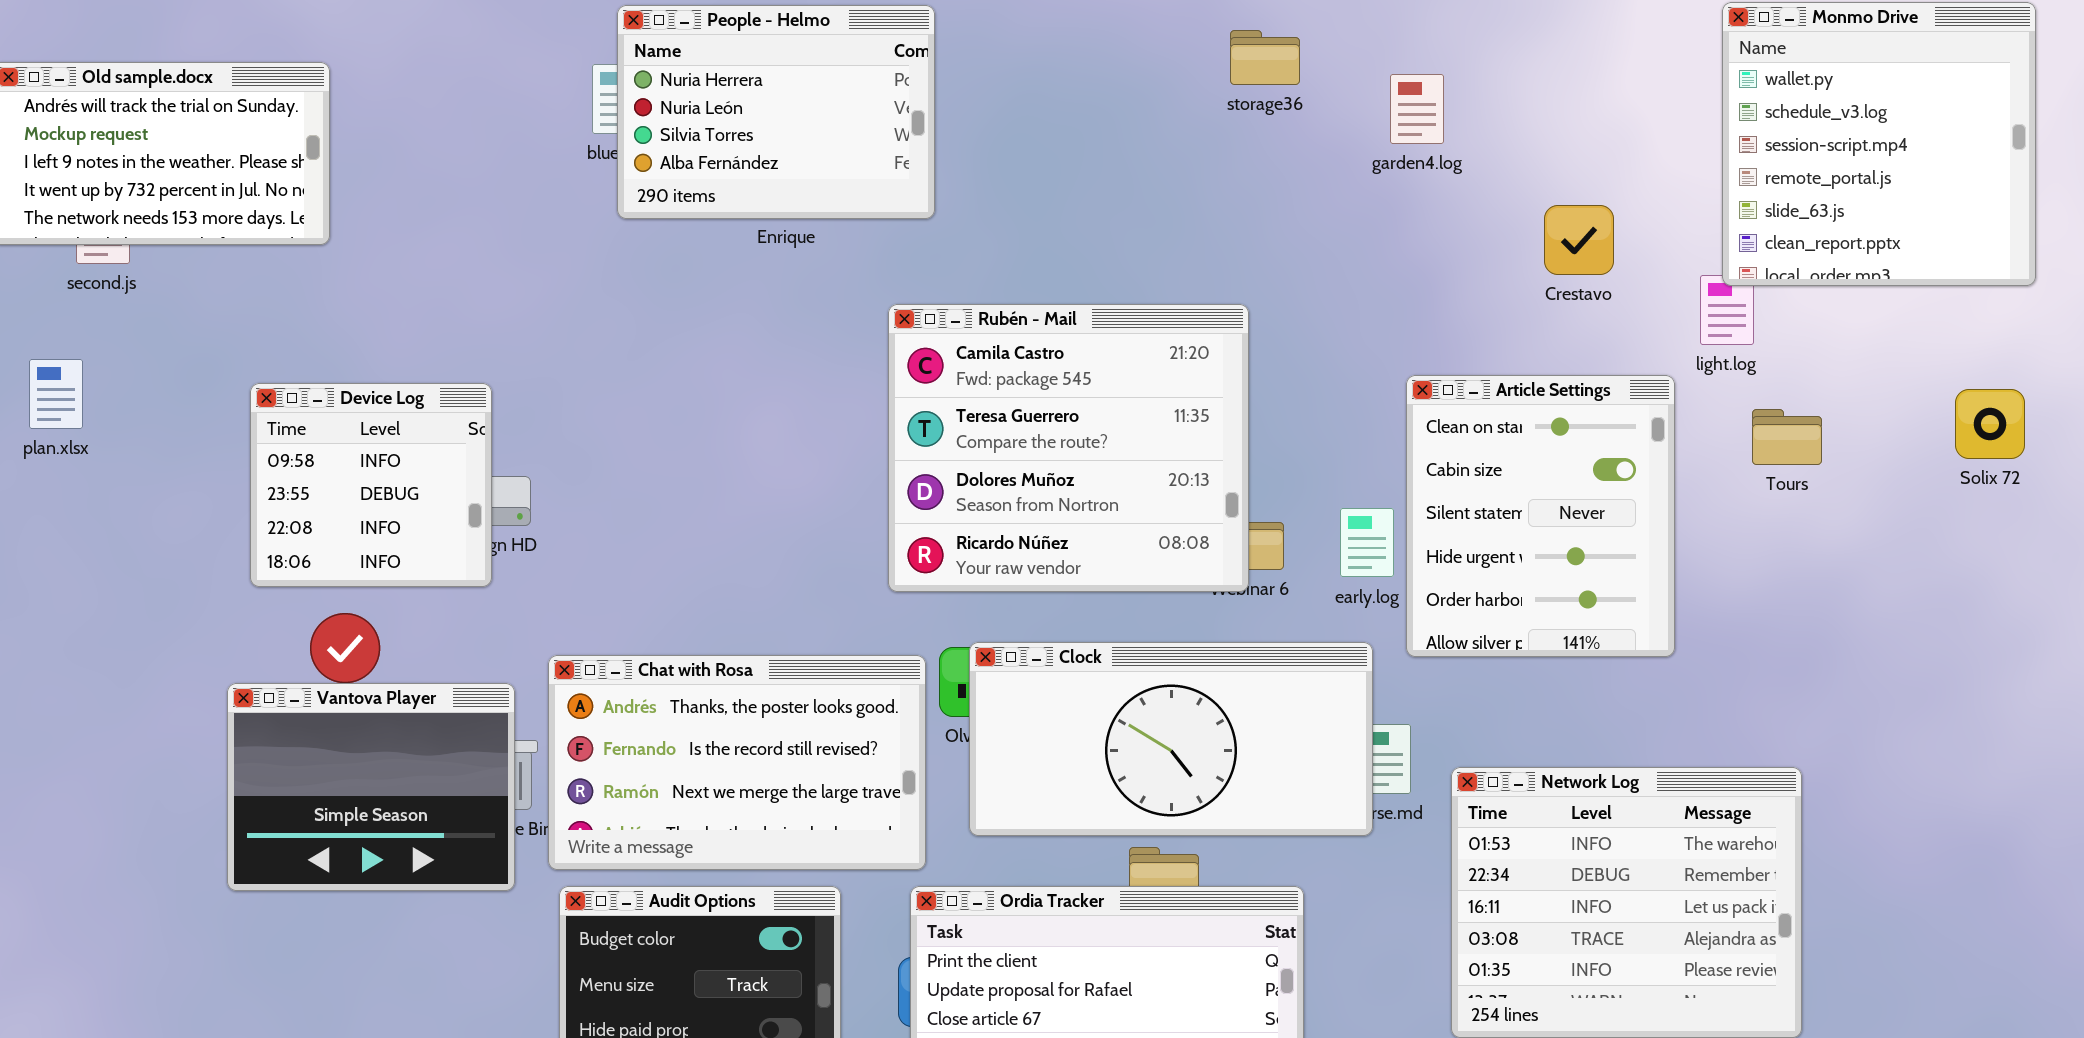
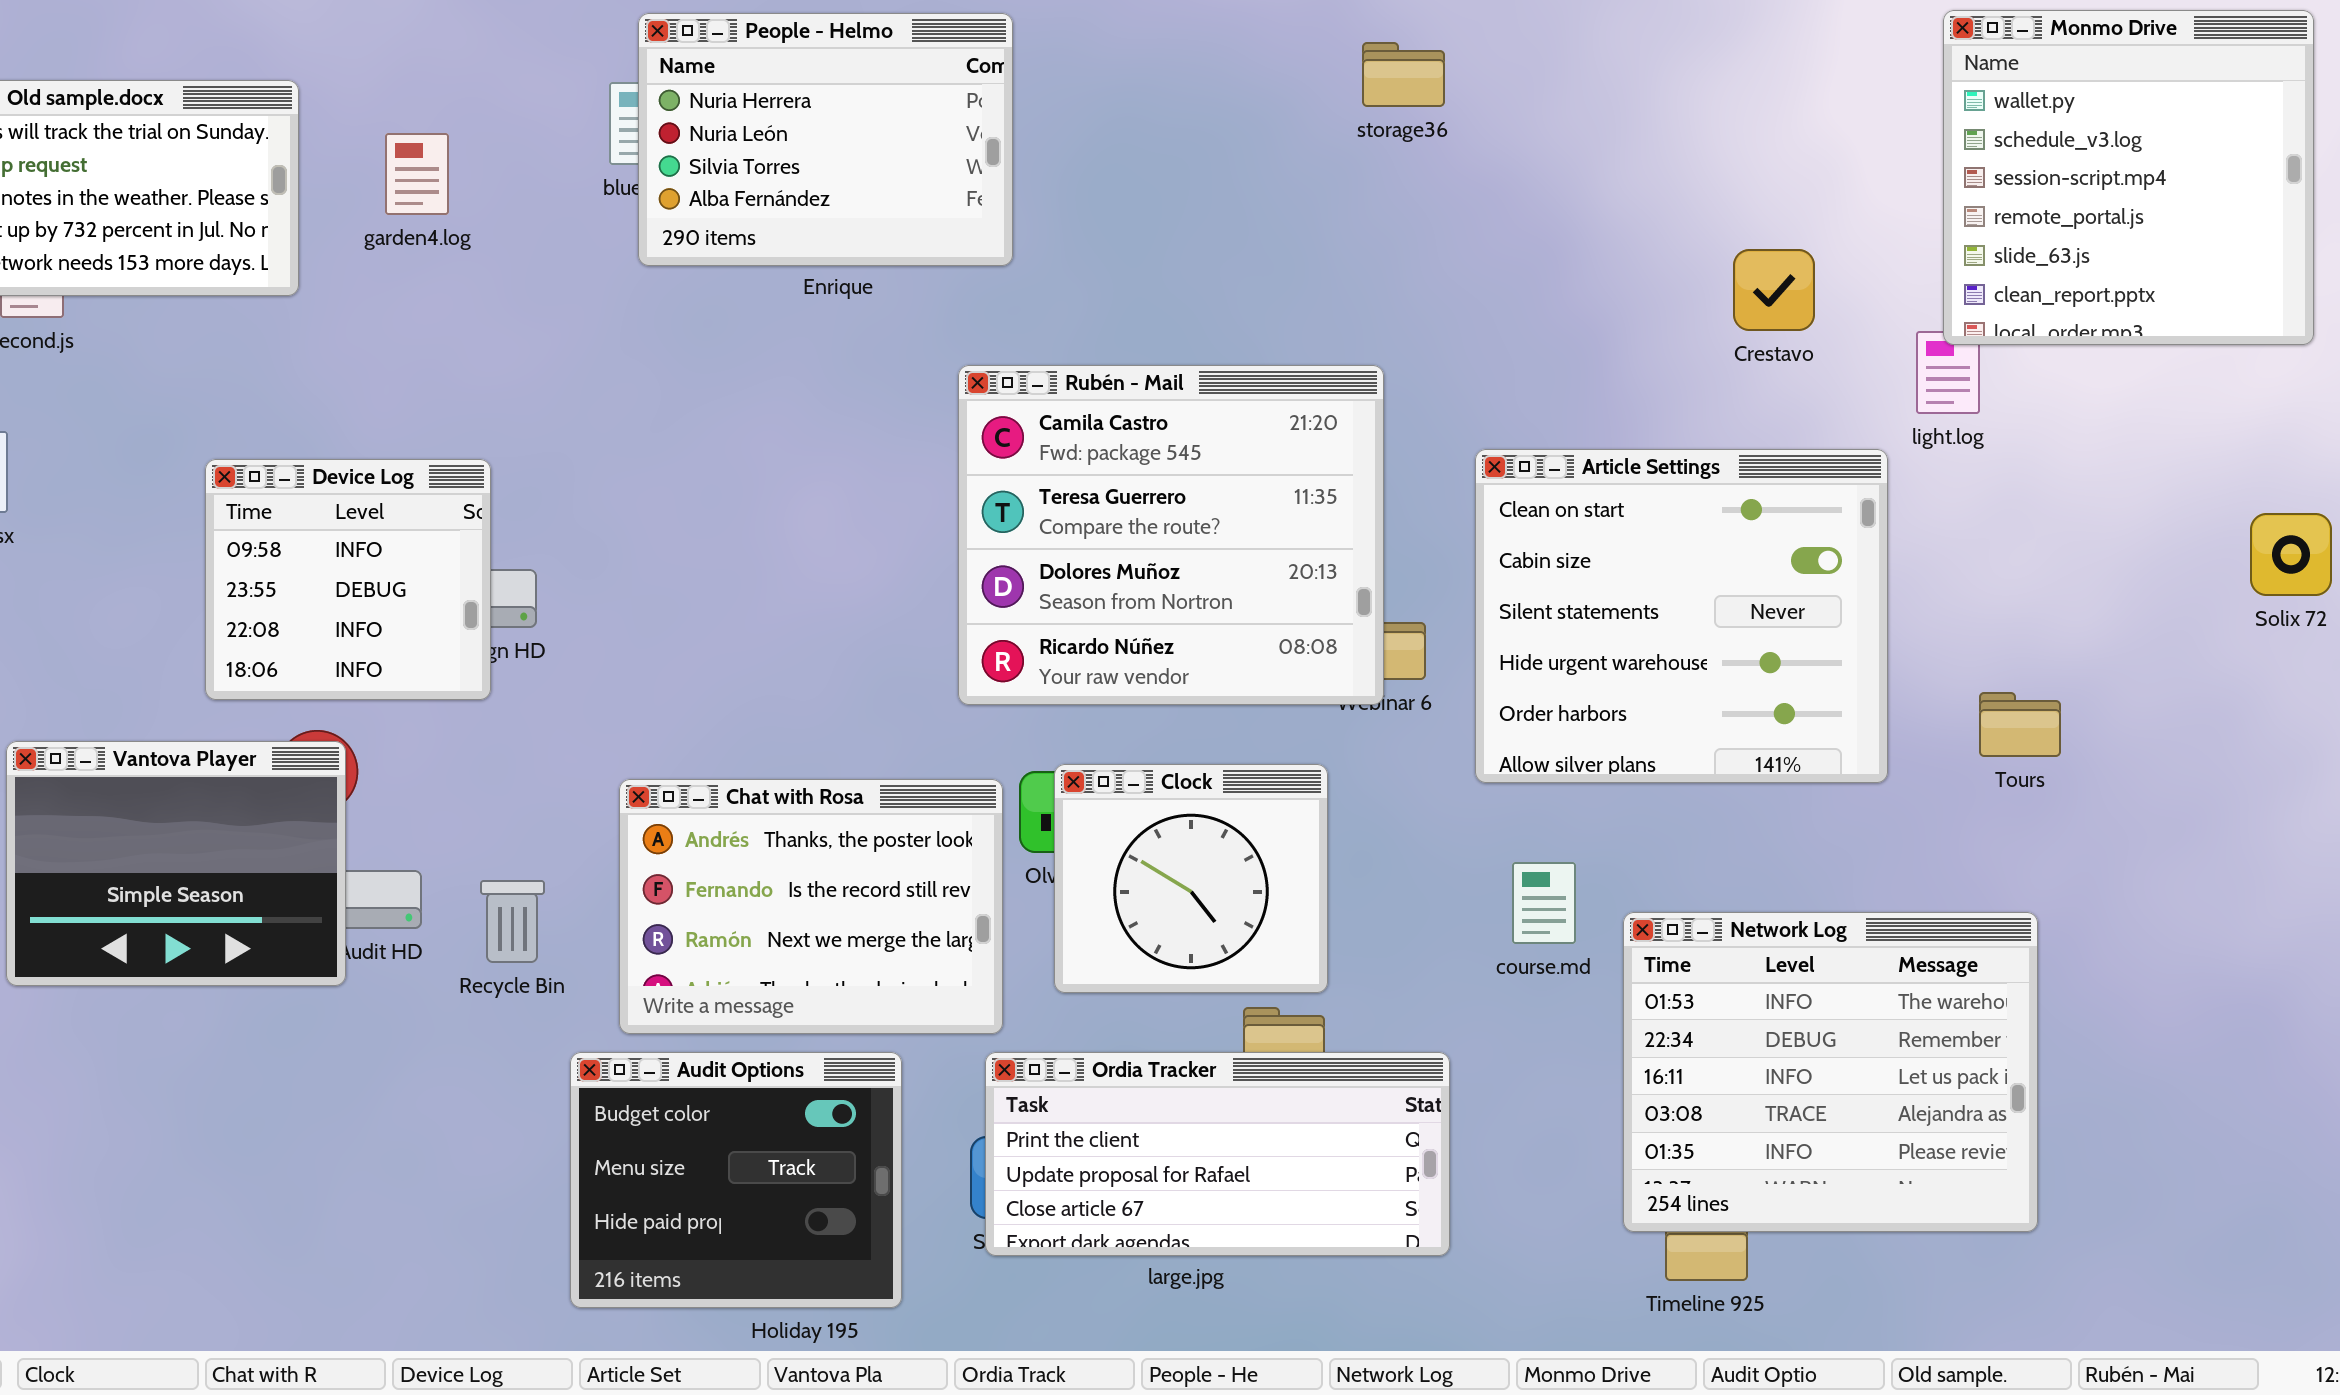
garden4.log: [1390,74,1444,144] -> [385,133,449,215], moved
Article Settings: [1406,375,1675,657] -> [1475,449,1888,783], resized
Solix 72: [1955,389,2025,459] -> [2250,513,2332,596], moved
Tours: [1752,409,1822,465] -> [1979,692,2061,757], moved
Clock: [969,642,1373,836] -> [1054,764,1328,993], resized
Chat with Rosa: [548,655,926,870] -> [619,779,1003,1034], resized
Vantova Player: [227,683,515,891] -> [6,741,346,986], moved

